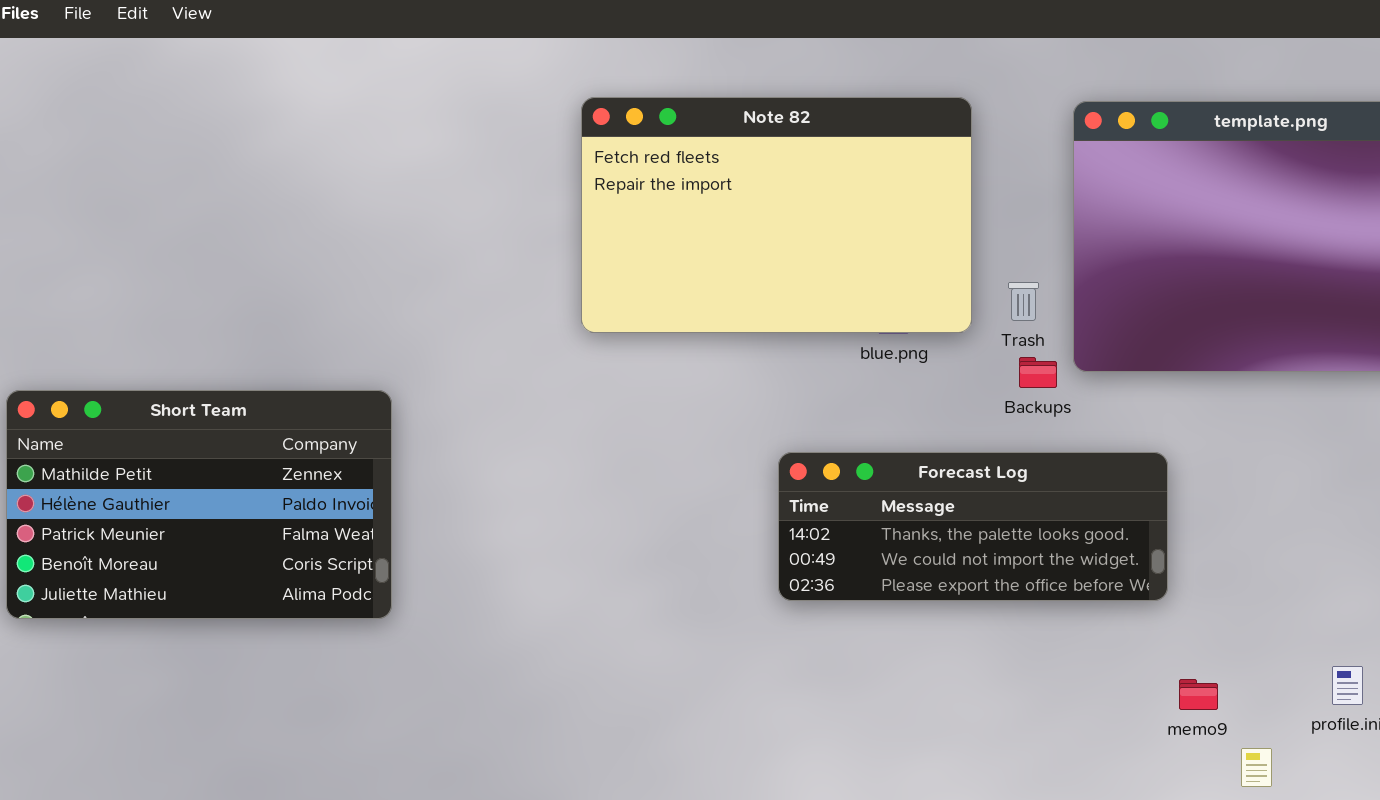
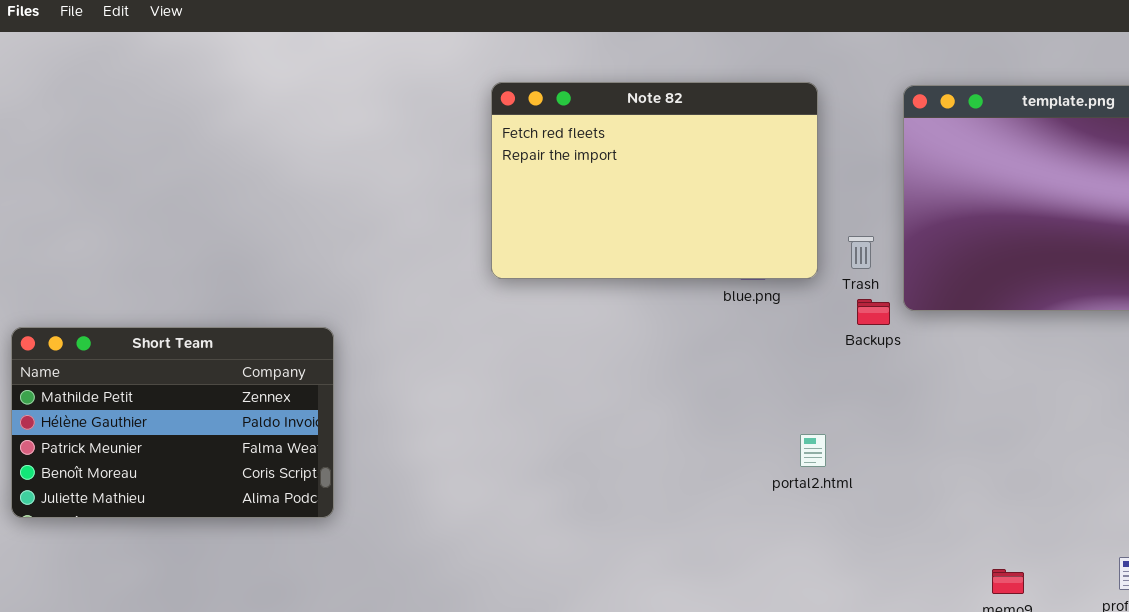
Forecast Log: [778,452,1168,601] -> none, closed

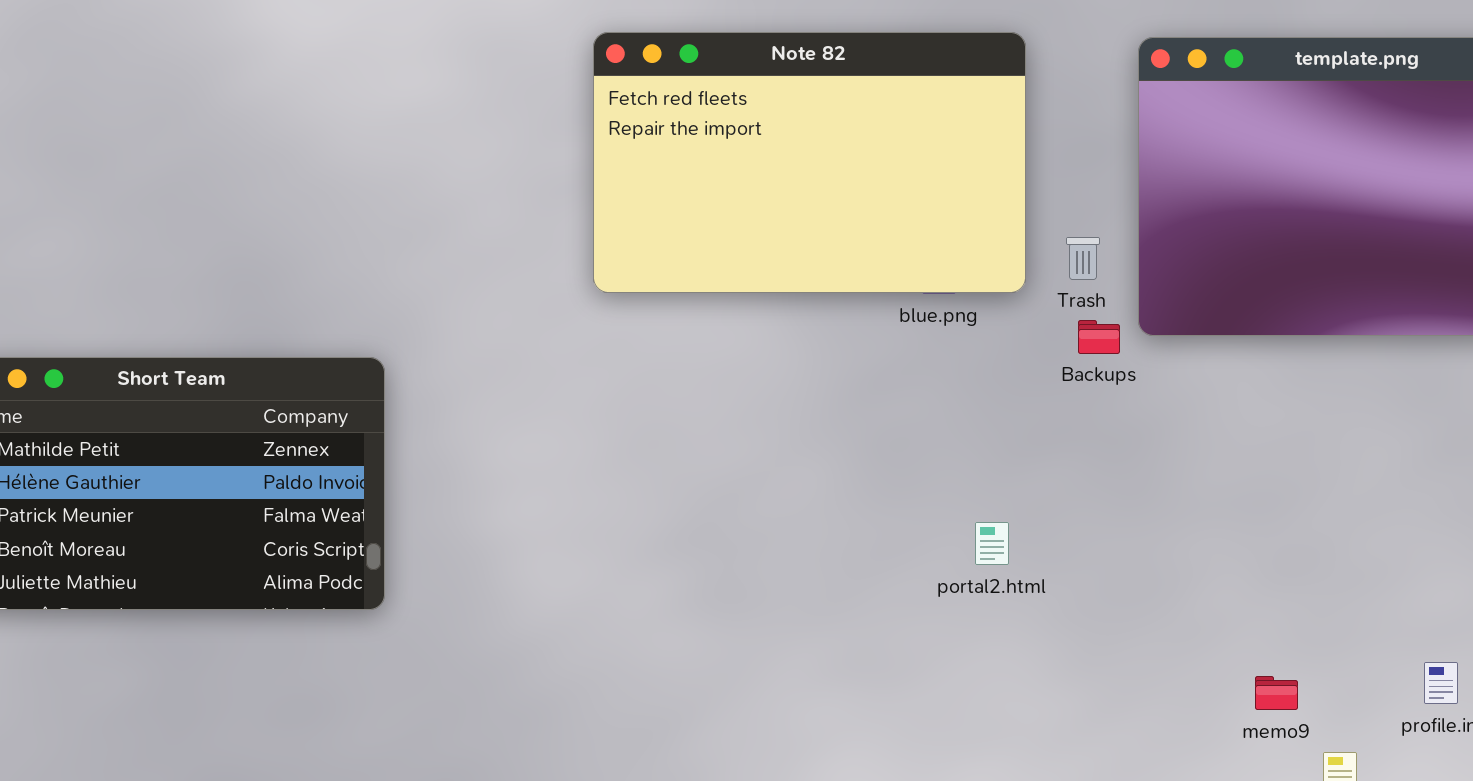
portal2.html: [800,434,826,467] -> [975,522,1009,565], moved

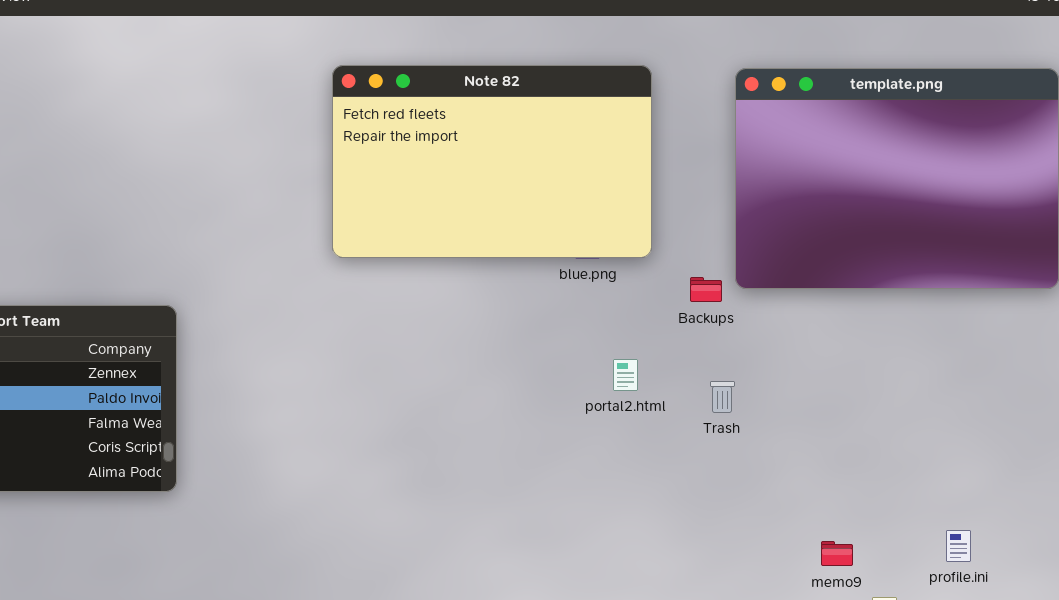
Trash: [1066,237,1100,280] -> [710,381,735,413], moved
portal2.html: [975,522,1009,565] -> [613,359,638,391], moved

